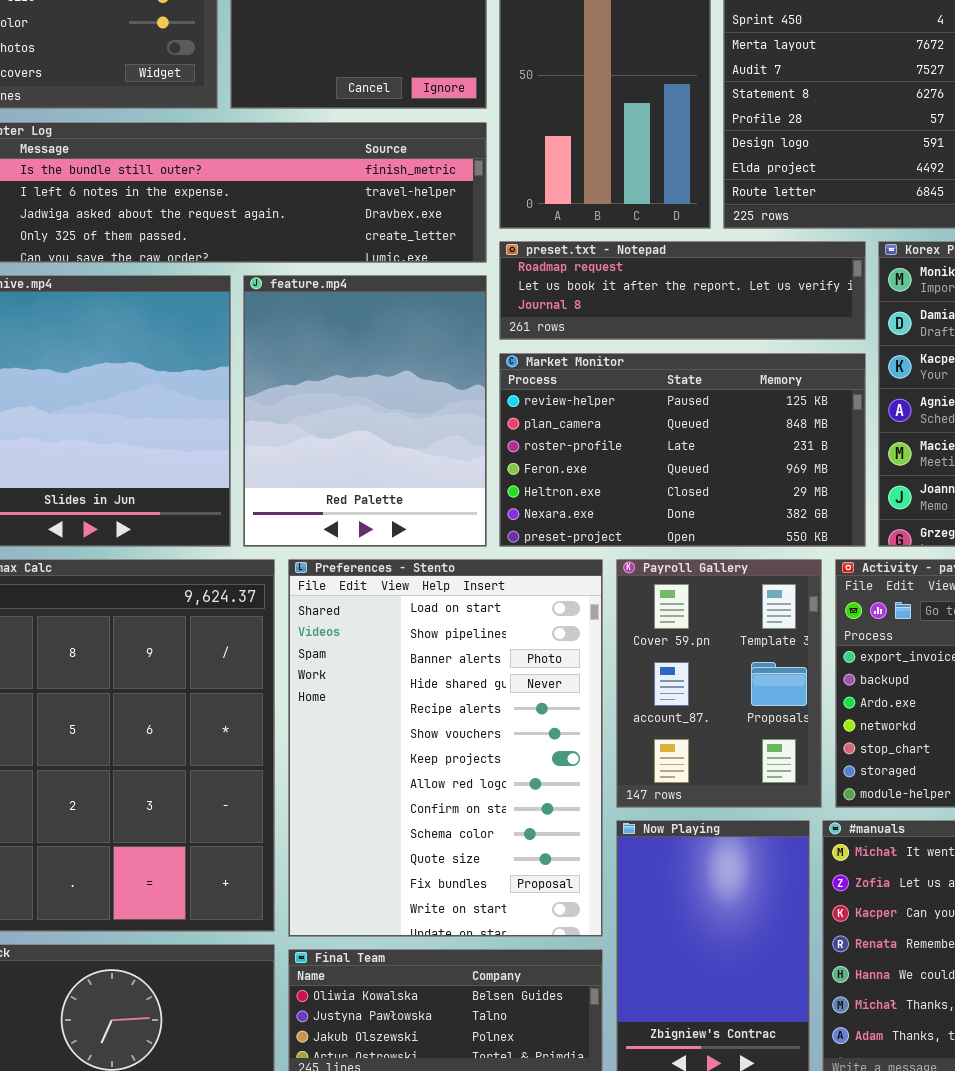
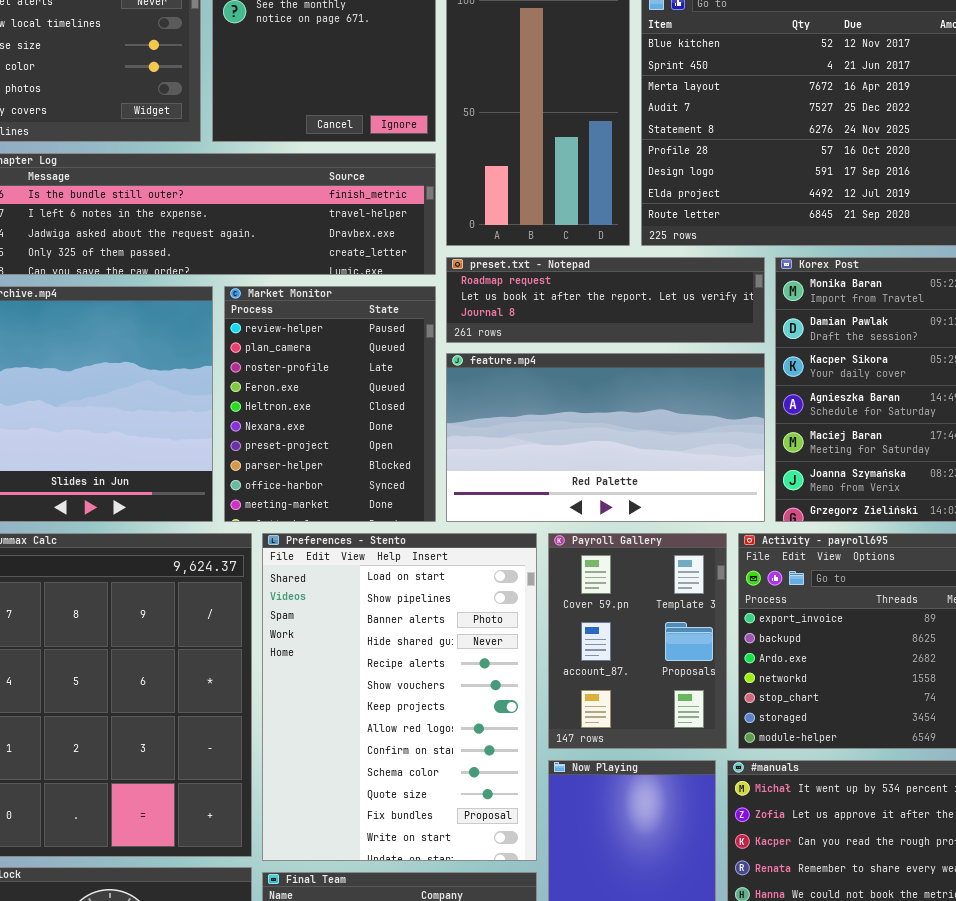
feature.mp4: [243,275,487,547] -> [446,353,765,522], moved, resized
Market Monitor: [499,353,866,547] -> [224,286,436,522], moved, resized

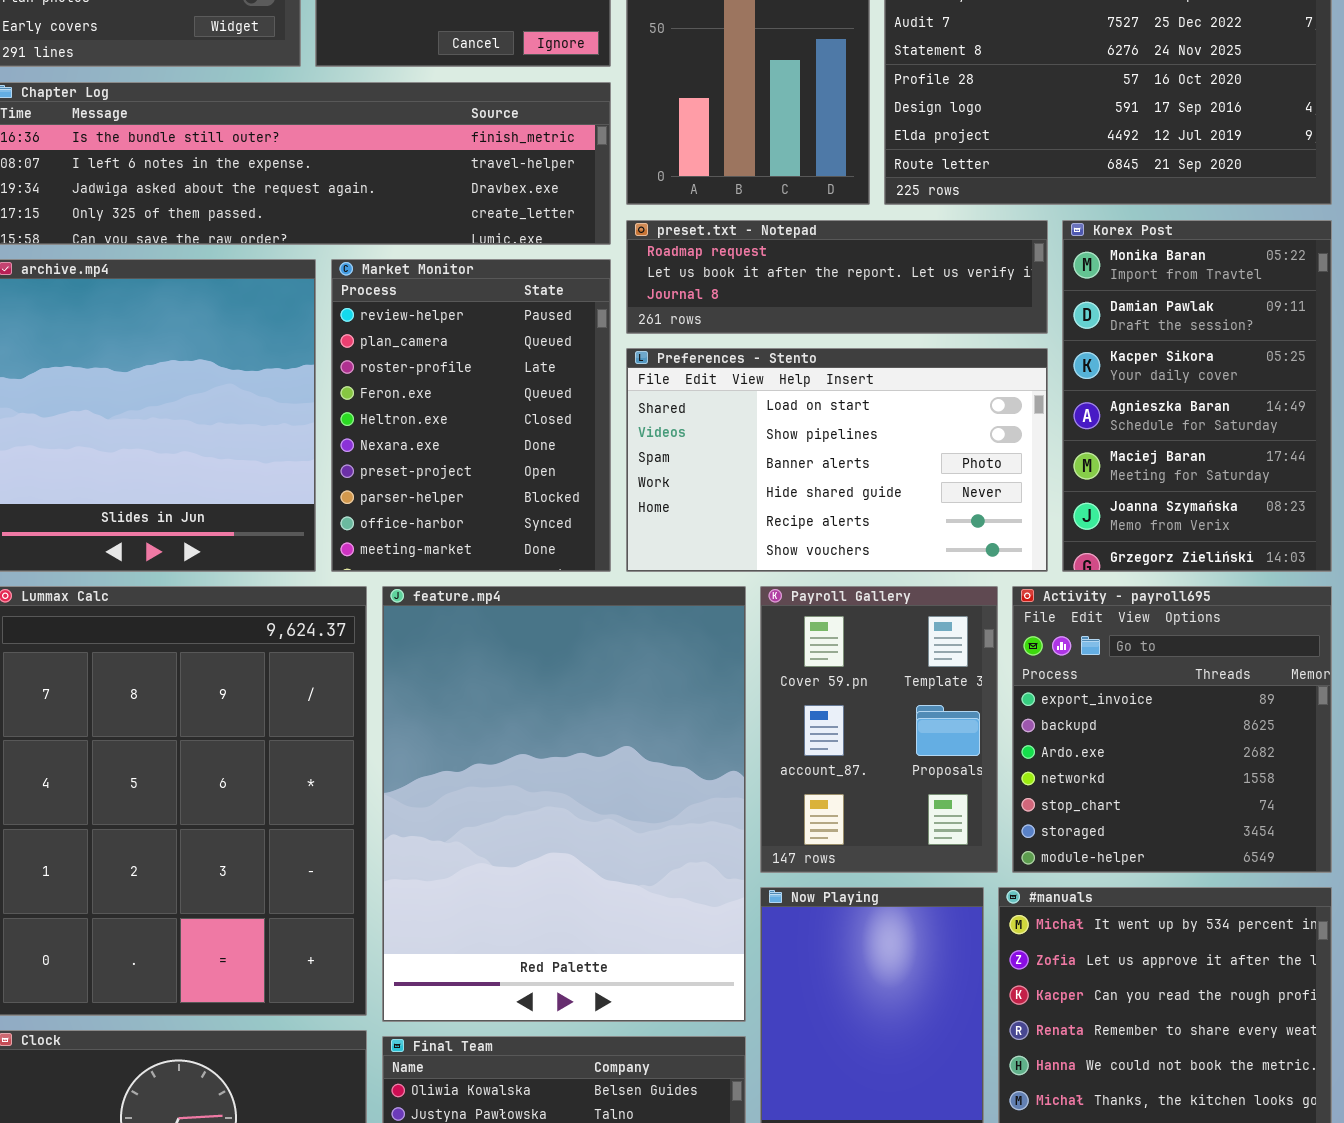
feature.mp4: [446,353,765,522] -> [382,586,746,1022], moved, resized
Preferences - Stento: [262,533,537,861] -> [626,348,1048,572], moved, resized

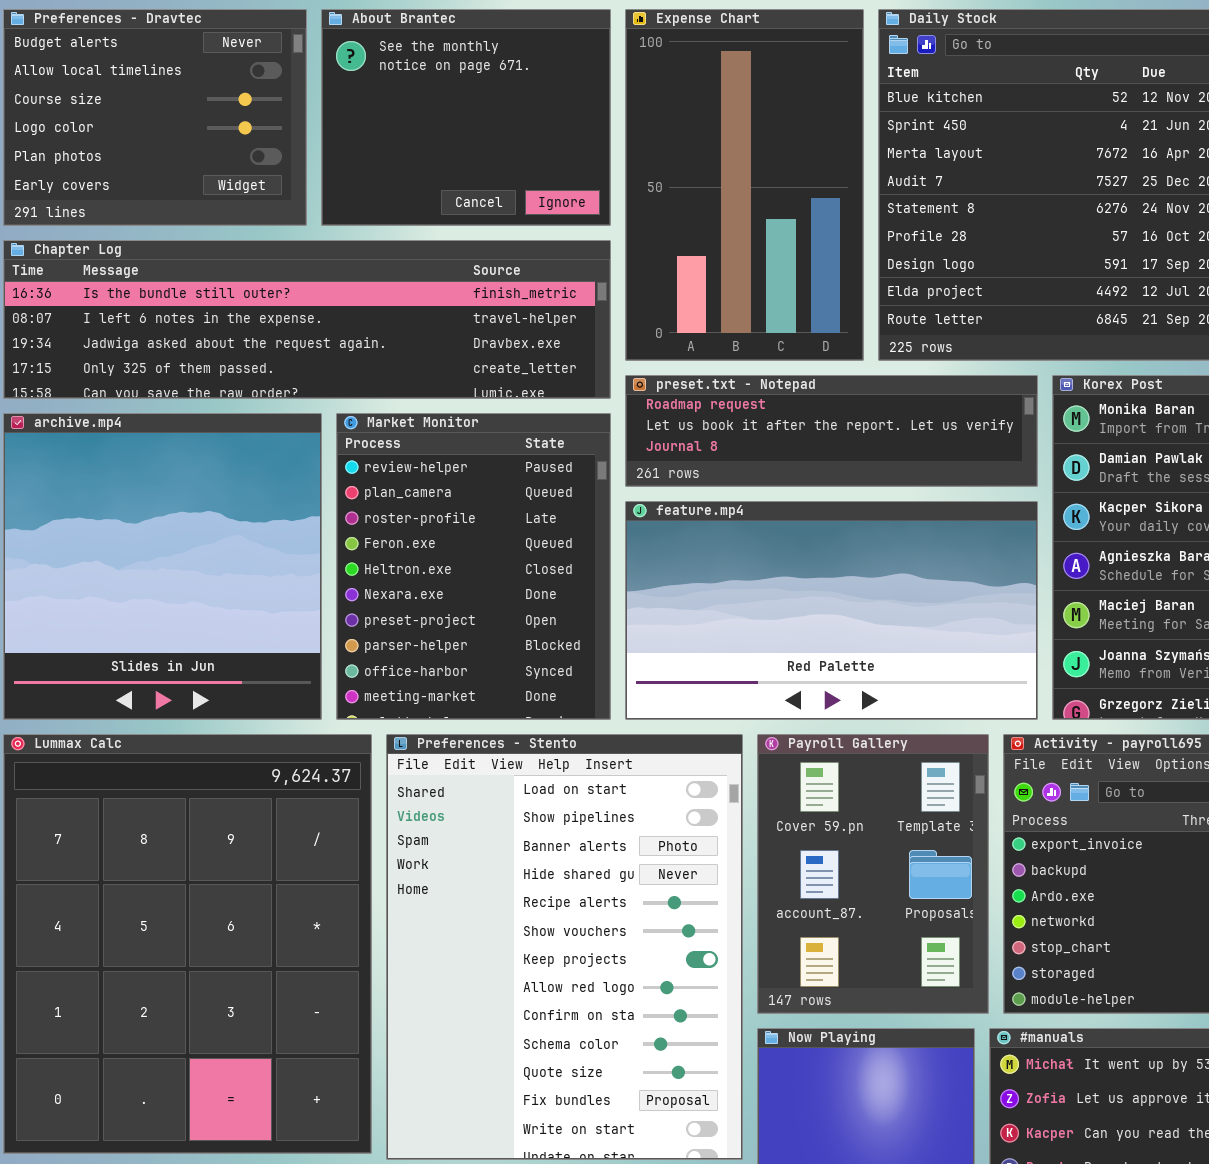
Preferences - Stento: [626,348,1048,572] -> [386,734,743,1160], moved, resized
feature.mp4: [382,586,746,1022] -> [625,501,1038,720], moved, resized

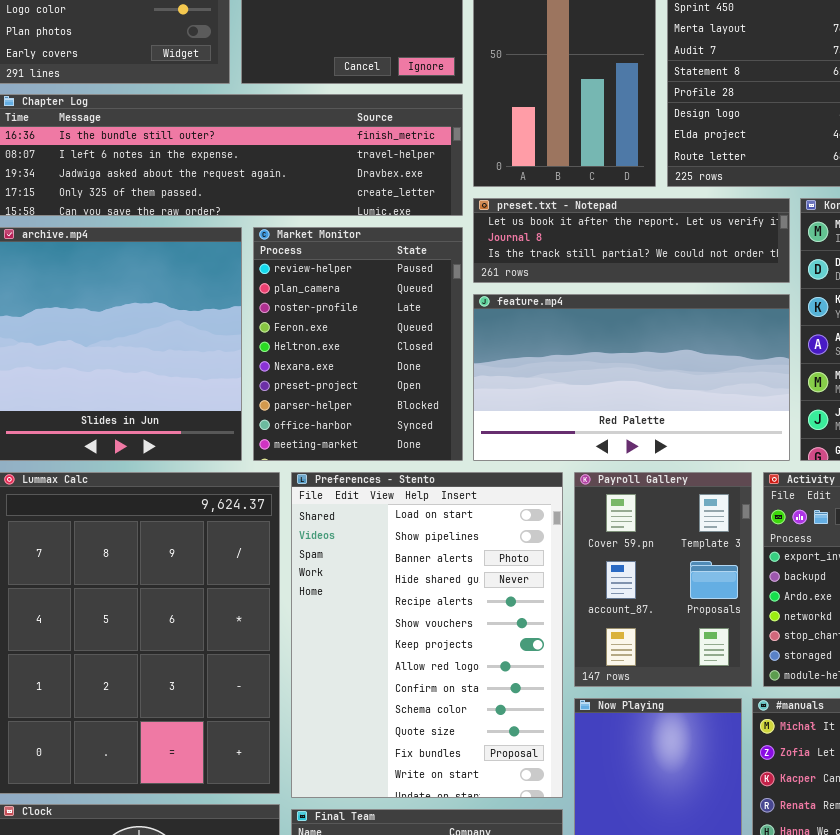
preset.txt - Notepad: [625,375,1038,487] -> [473,198,790,283], scrolled down 1 row

